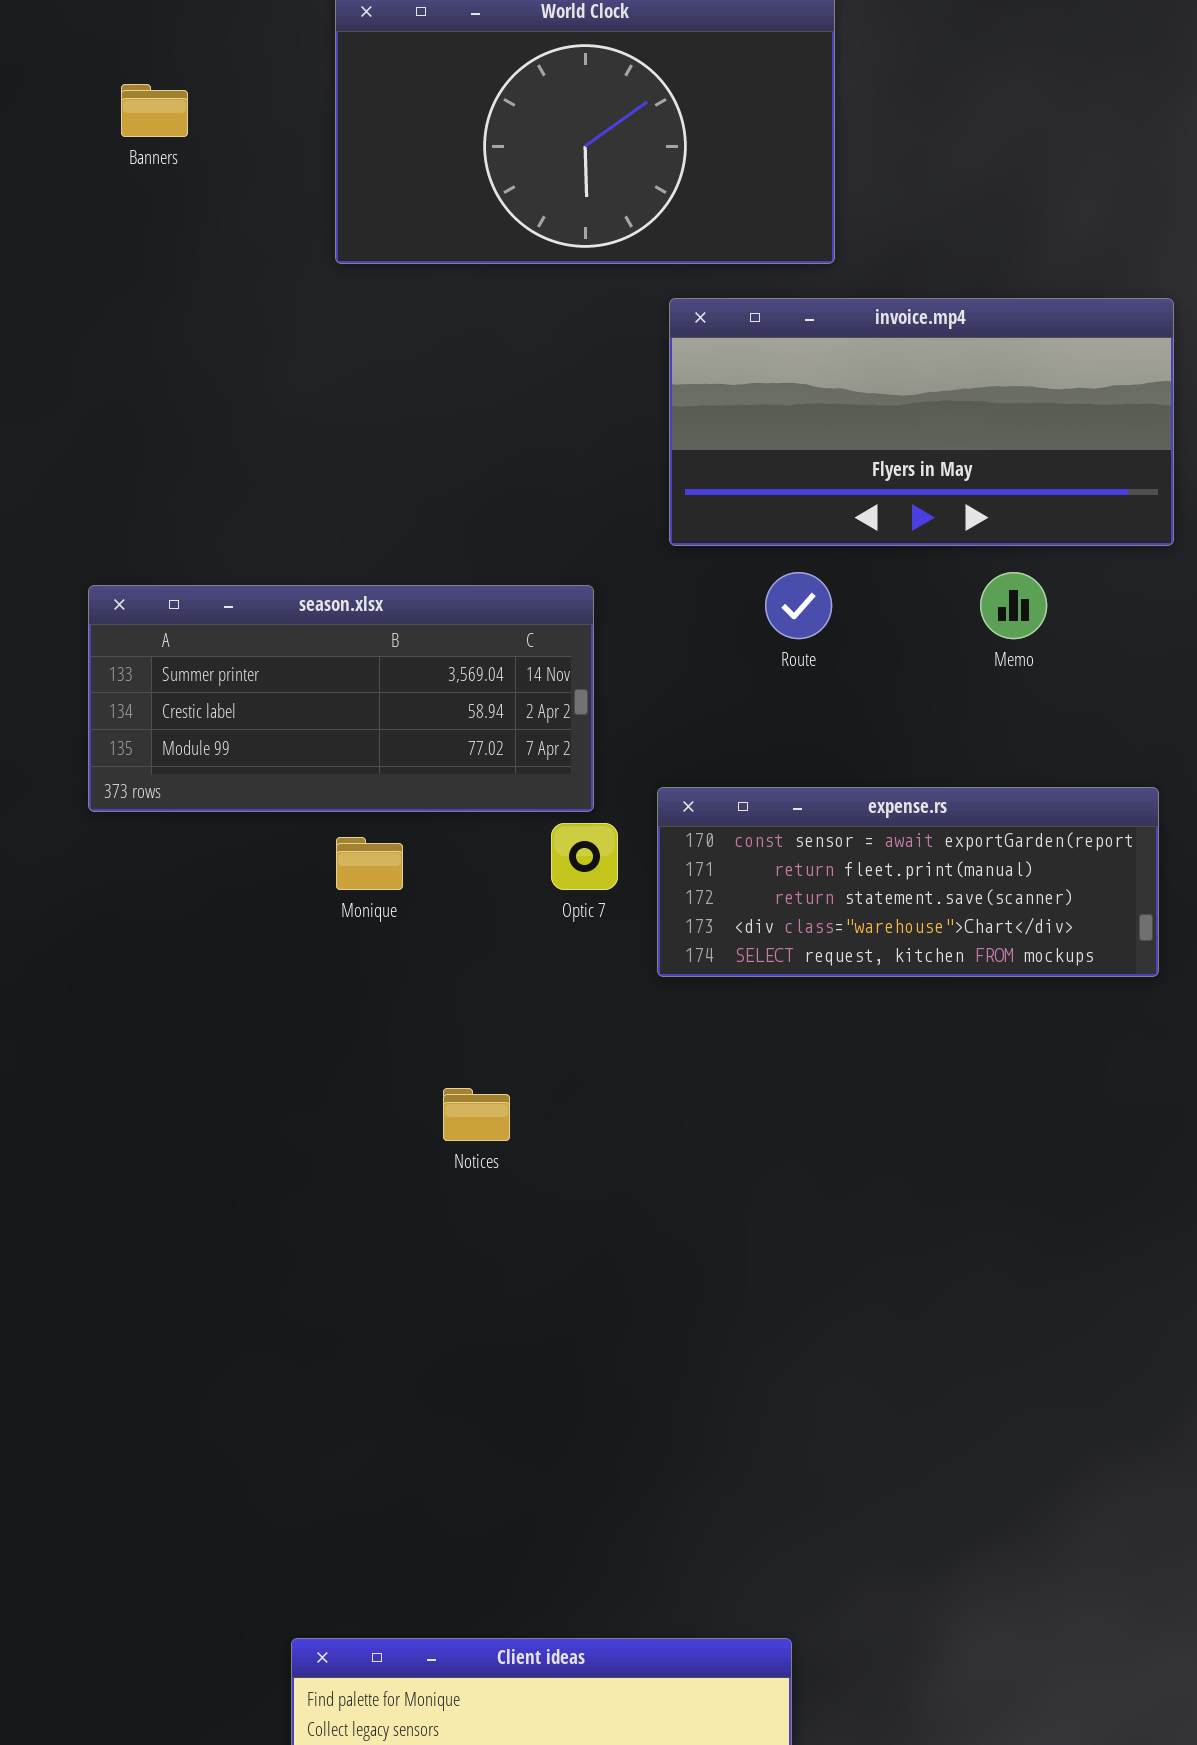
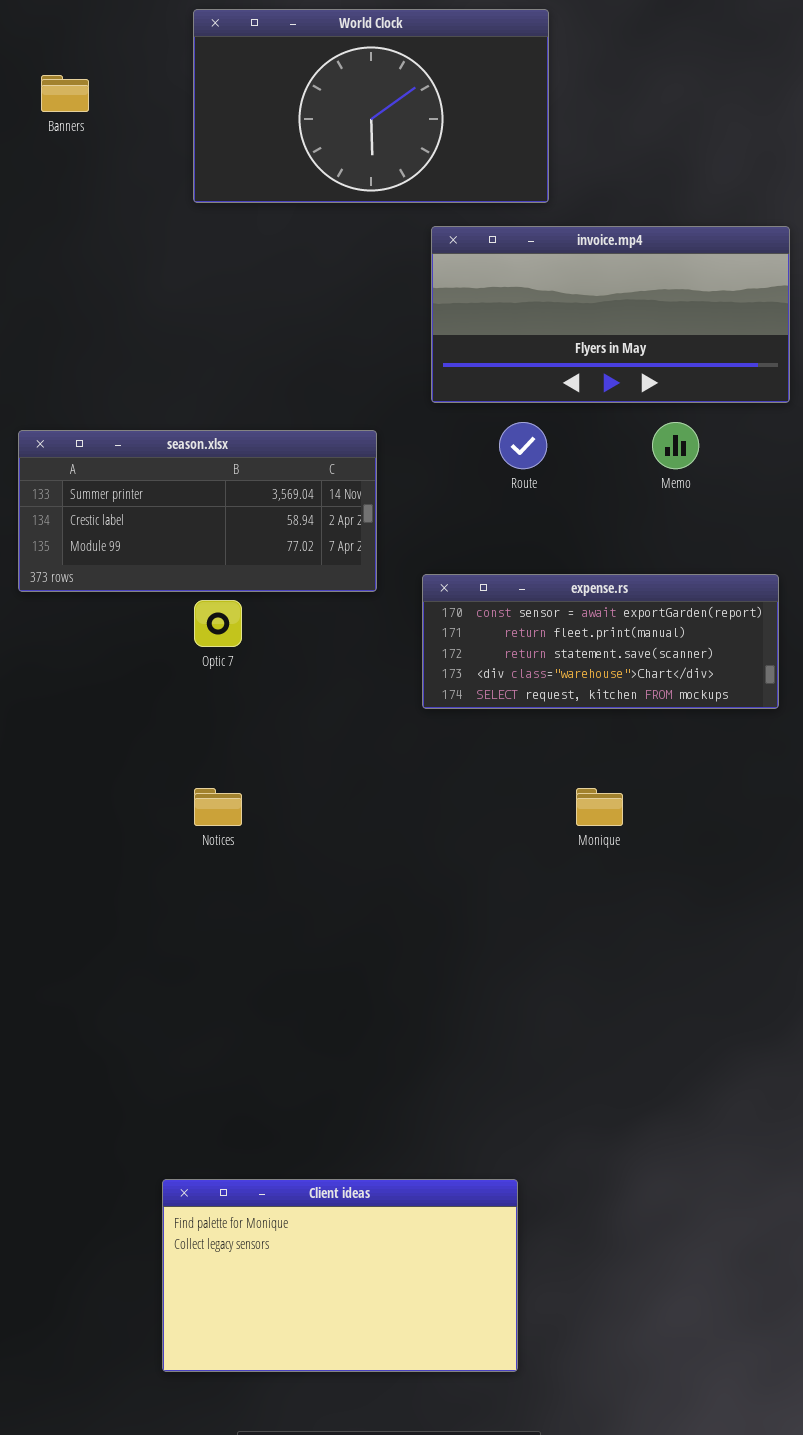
Optic 7: [551,823,618,890] -> [194,600,242,647], moved
Monique: [336,837,403,890] -> [576,788,623,826], moved
Notices: [443,1088,510,1141] -> [194,788,242,826], moved

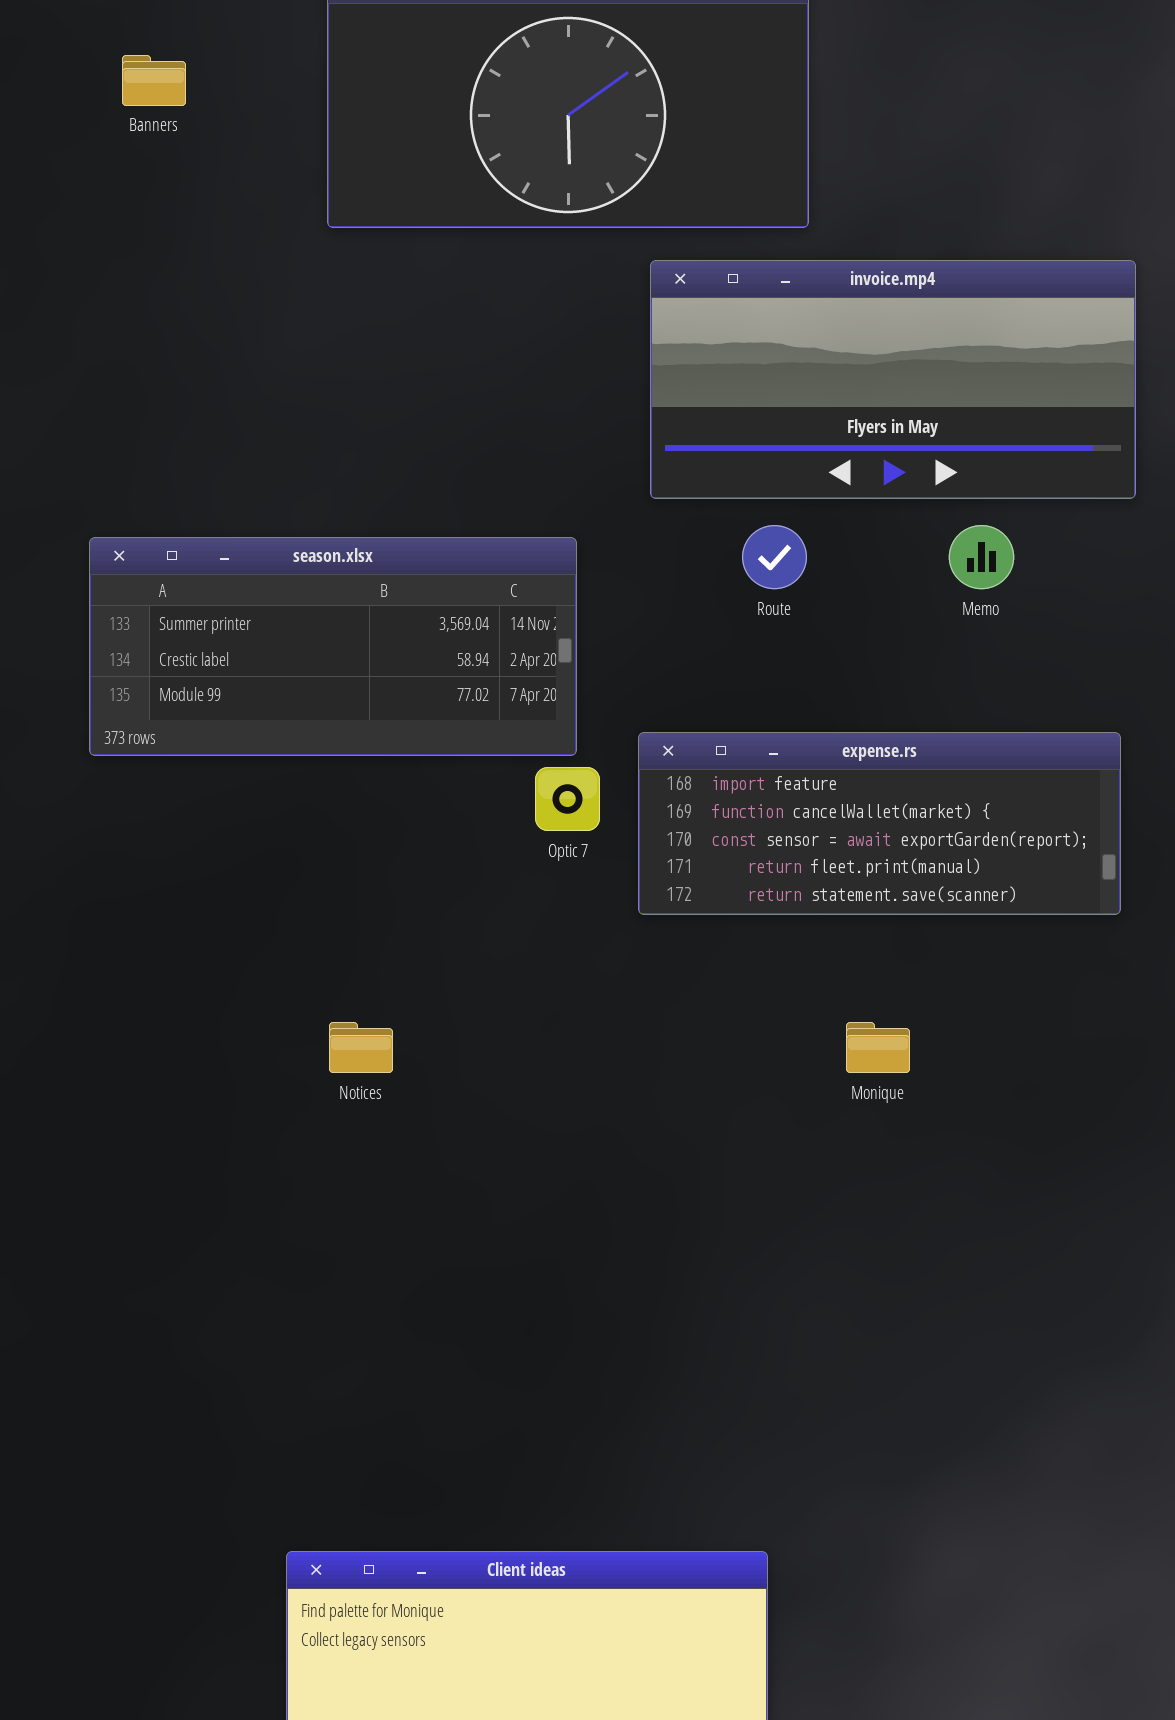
expense.rs: [422,574,779,709] -> [638,732,1121,915], scrolled up 2 rows
Optic 7: [194,600,242,647] -> [535,767,600,831], moved

